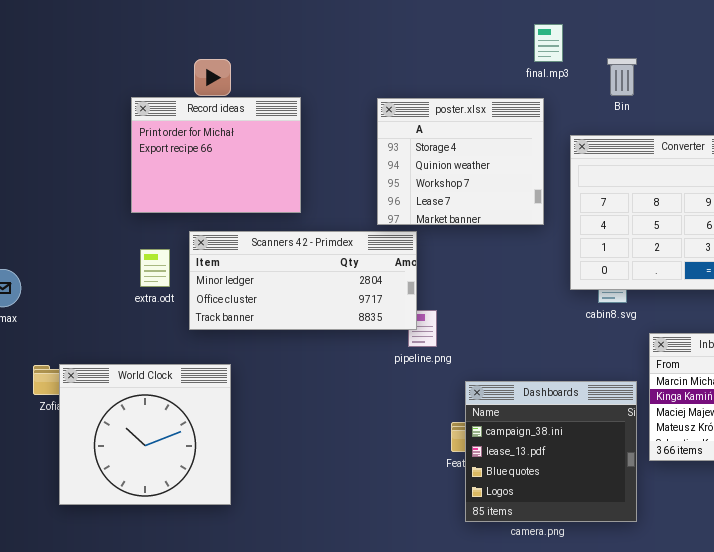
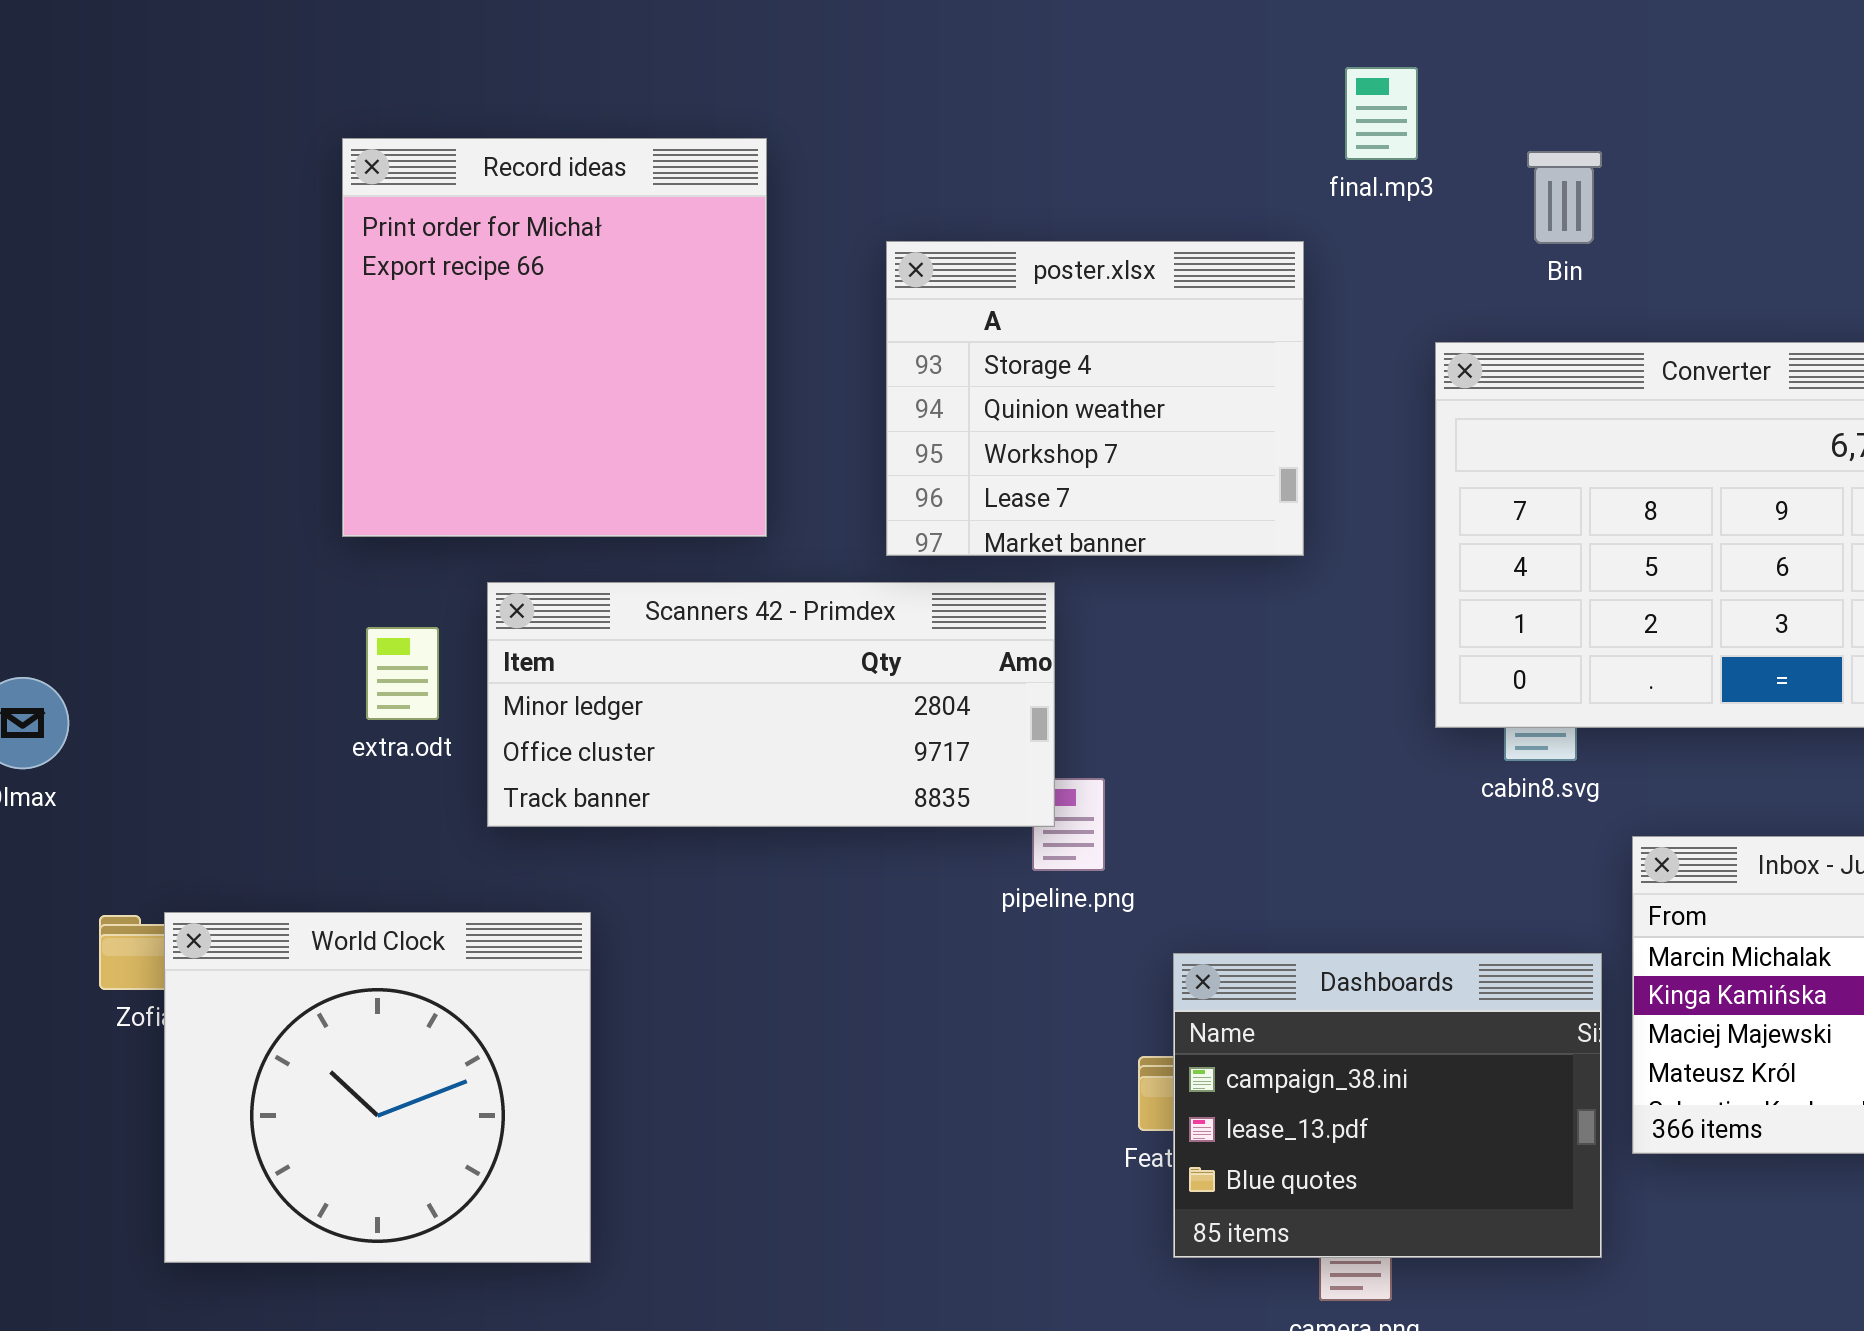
Record ideas: [131,97,301,213] -> [342,138,767,537], resized
poster.xlsx: [377,98,544,225] -> [886,241,1304,556], moved
Dashboards: [465,381,637,522] -> [1173,953,1602,1258], resized

